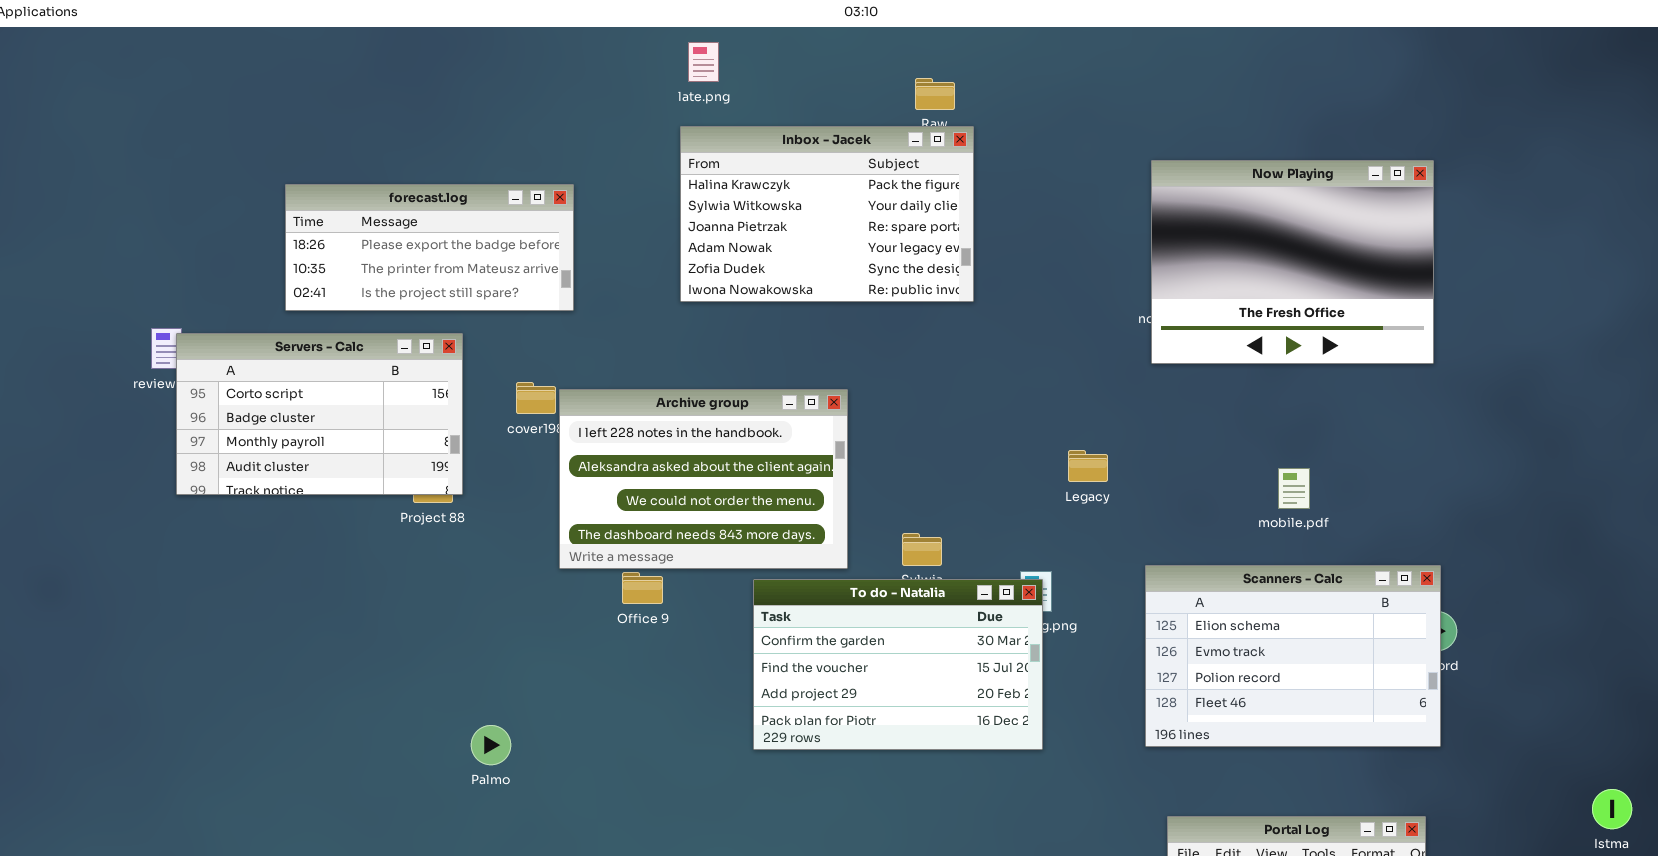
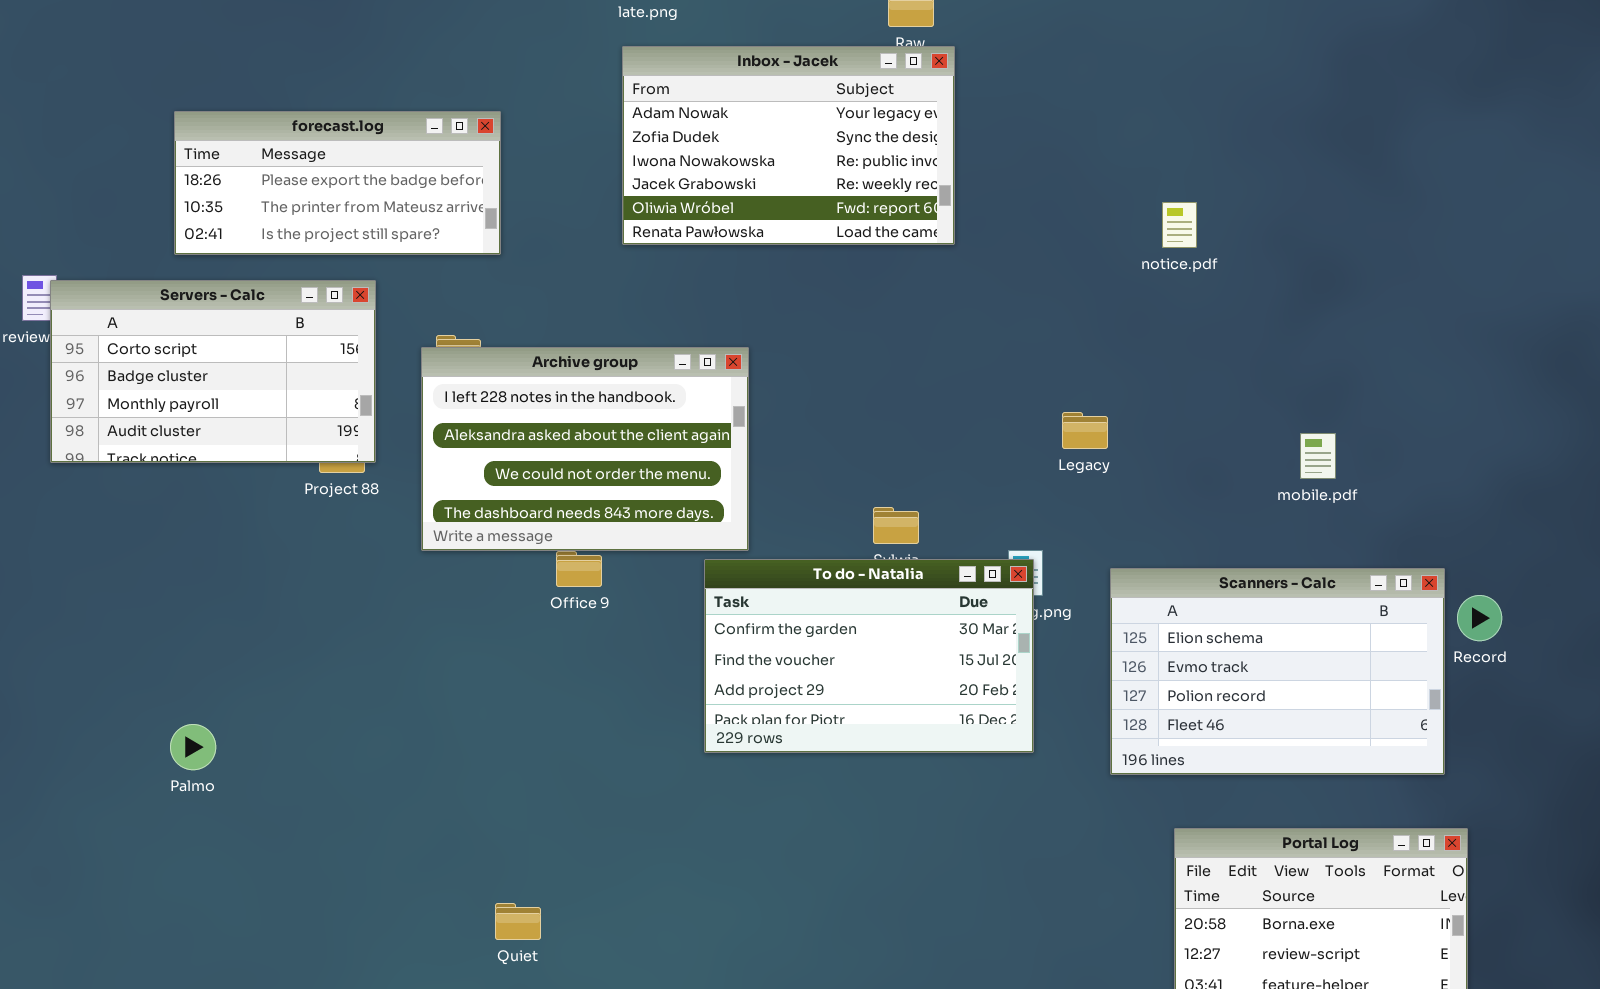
Inbox - Jacek: [680,126,974,302] -> [622,46,955,245], scrolled down 3 rows
Now Playing: [1151,160,1434,364] -> none, closed
Archive group: [559,389,848,569] -> [421,347,749,551], moved
Scanners - Calc: [1145,565,1441,747] -> [1110,568,1445,775], moved
Palmo: [471,725,511,765] -> [170,724,216,770], moved

